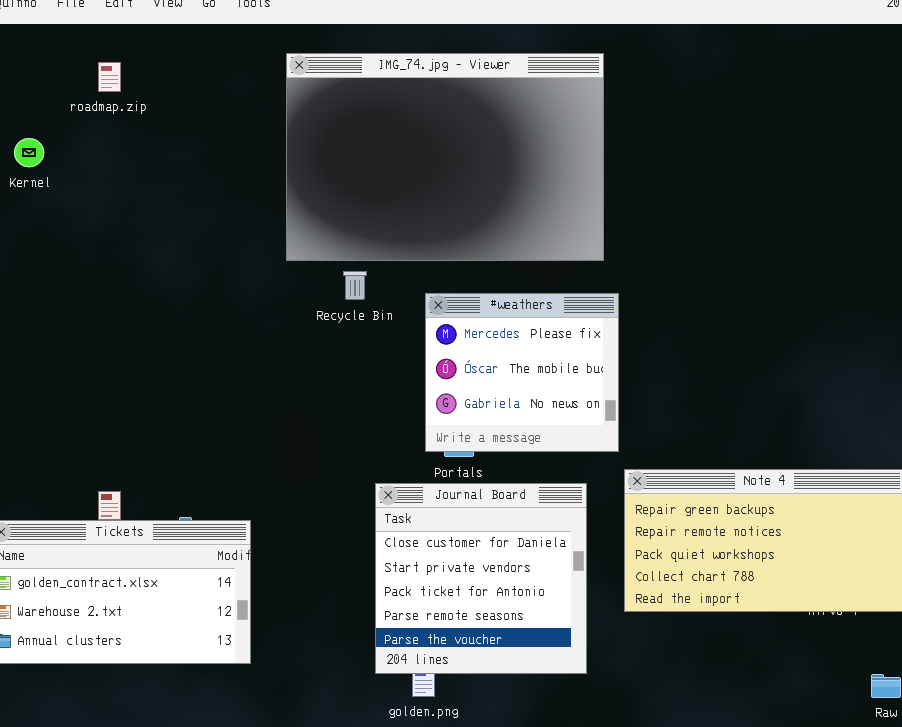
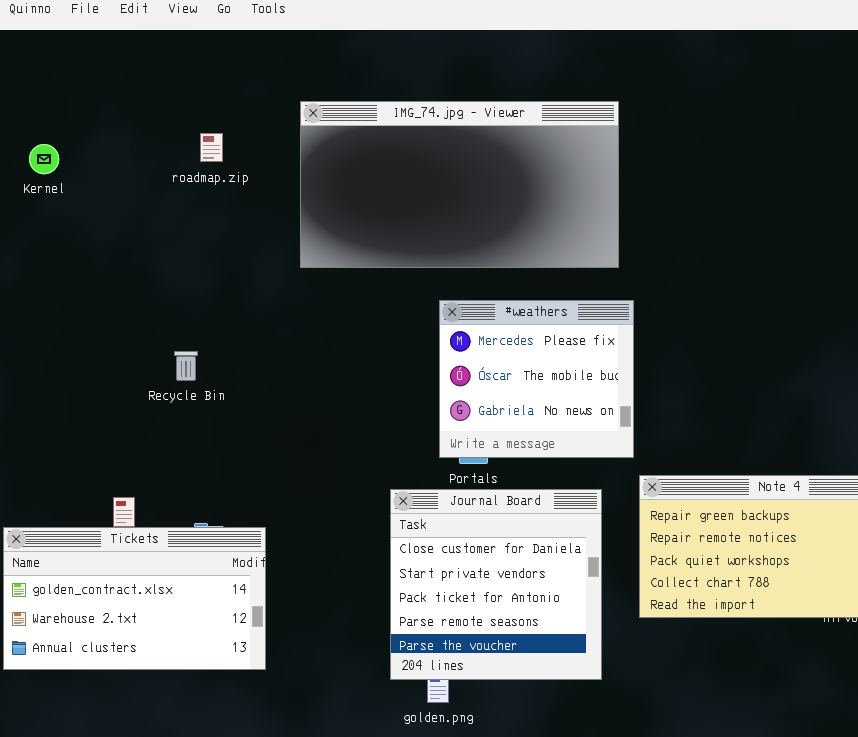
IMG_74.jpg - Viewer: [286,53,604,261] -> [300,101,619,268], resized
roadmap.zip: [98,62,121,92] -> [200,133,223,162], moved
Recycle Bin: [343,271,367,300] -> [174,351,198,381], moved

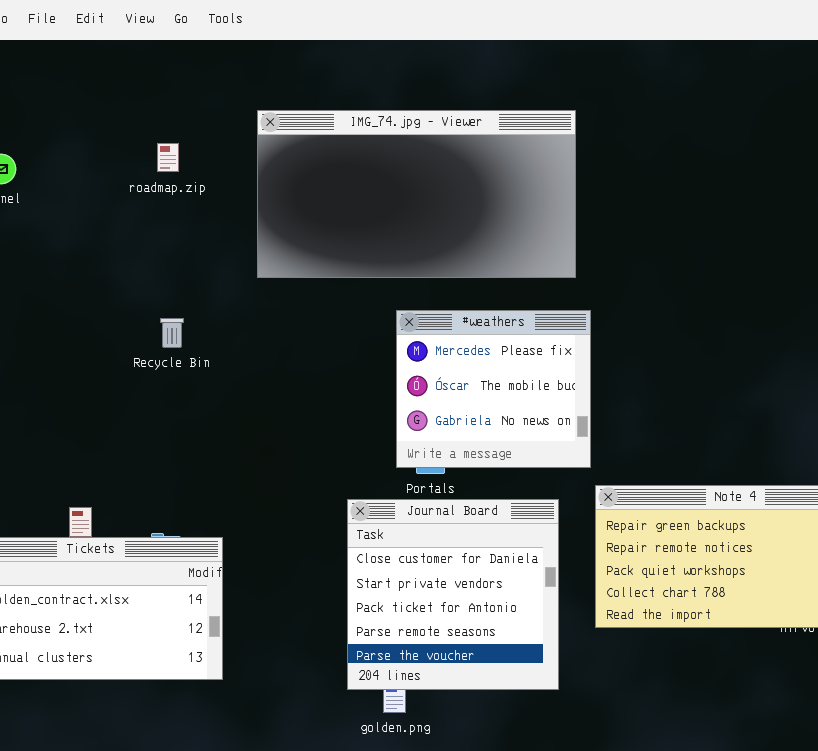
Recycle Bin: [174,351,198,381] -> [160,318,184,348], moved

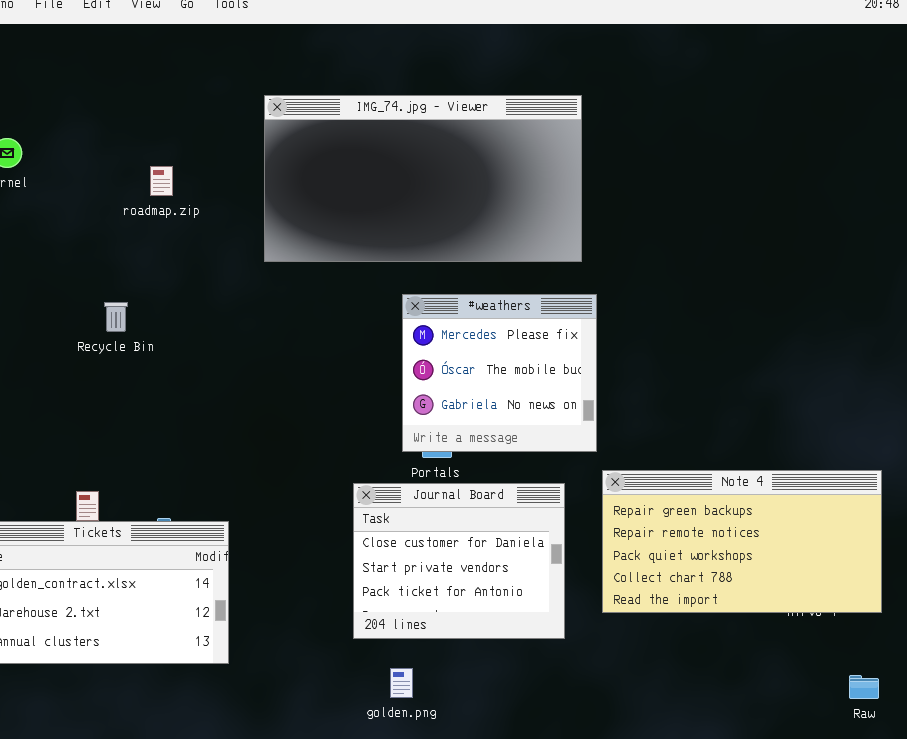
roadmap.zip: [157,143,179,172] -> [150,166,173,196], moved
Recycle Bin: [160,318,184,348] -> [104,302,128,332], moved
Journal Board: [347,499,559,690] -> [353,483,565,639], resized

